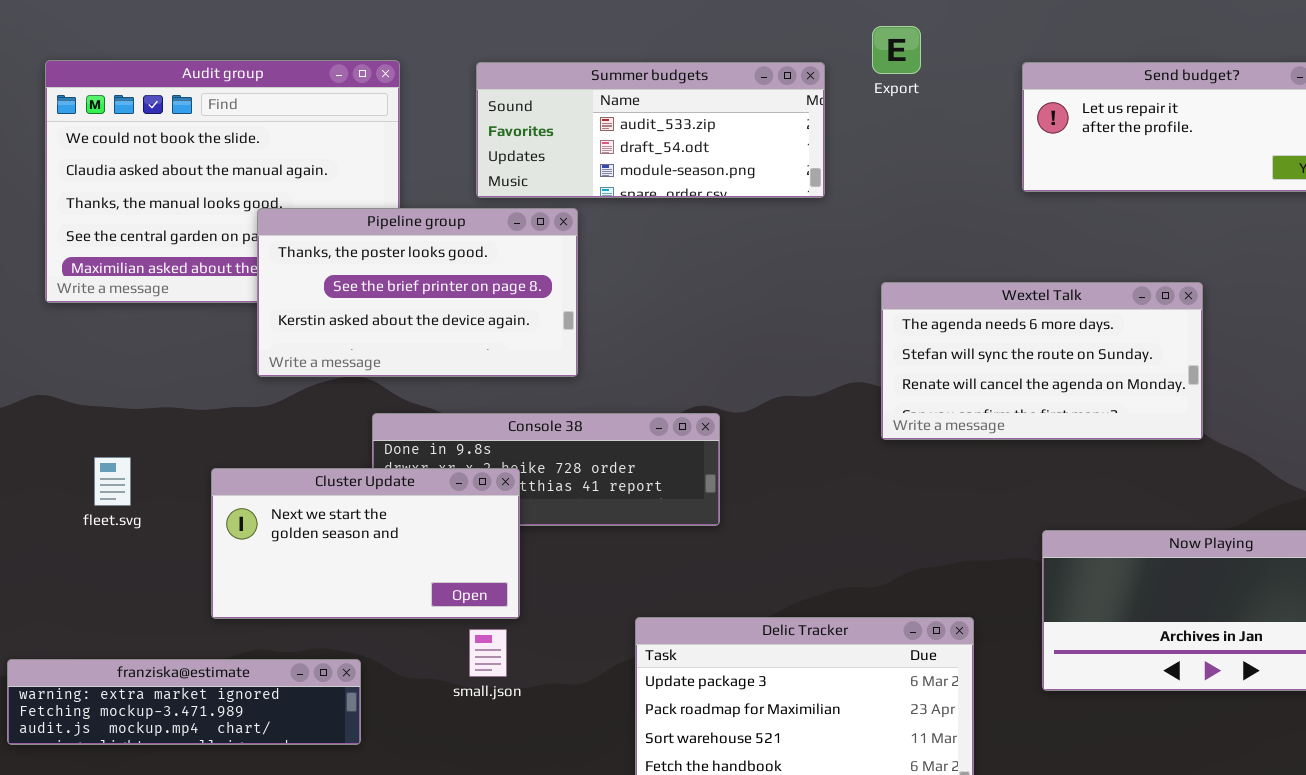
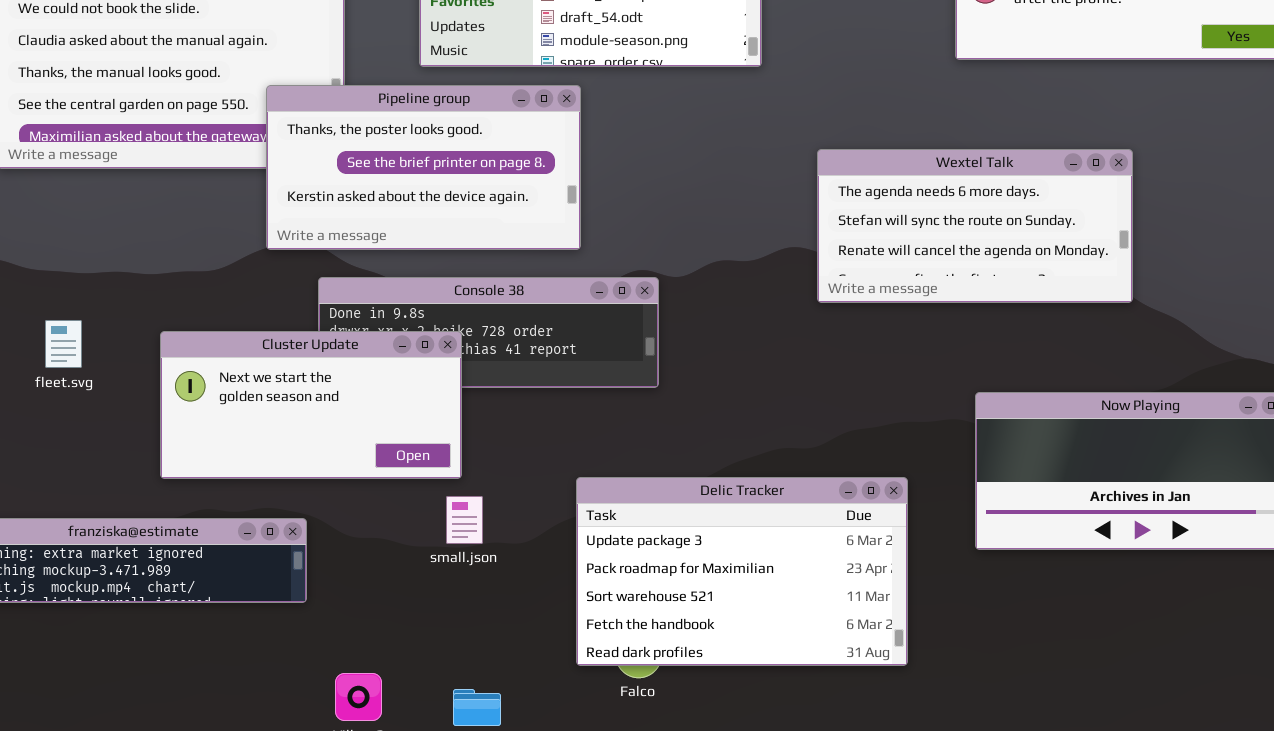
Pipeline group: [257,208,578,377] -> [266,85,581,250], moved
small.json: [469,629,507,677] -> [446,496,483,544], moved

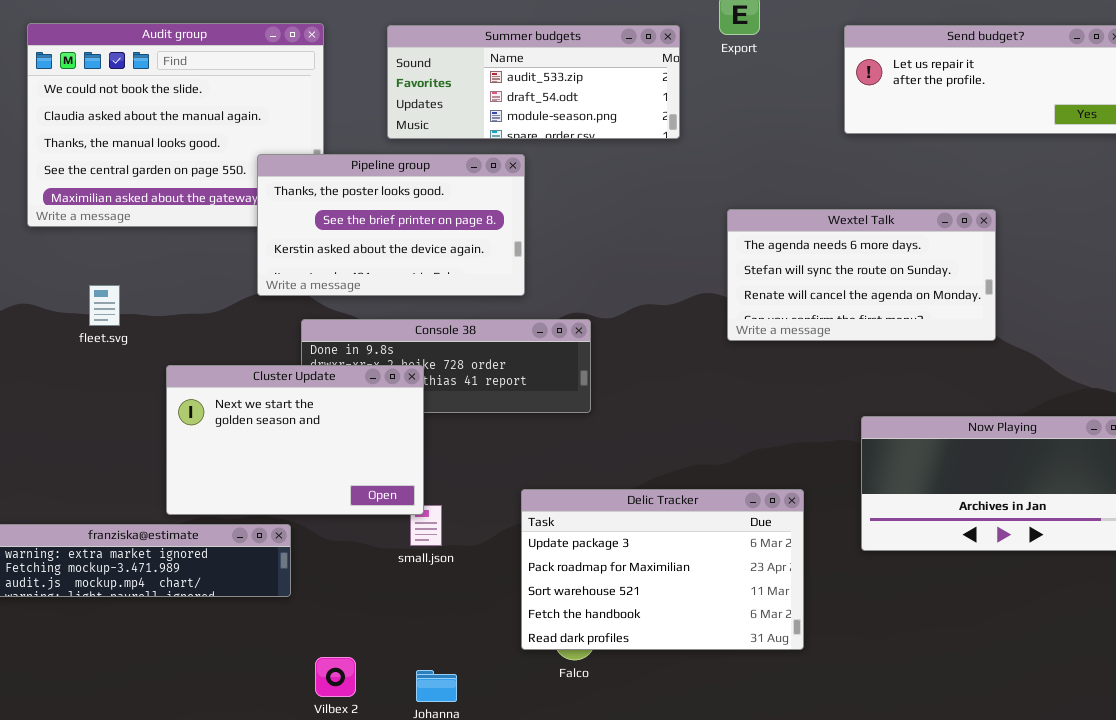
fleet.svg: [45,320,82,368] -> [89,285,120,326], moved
Cluster Update: [160,331,462,479] -> [166,365,424,515], resized

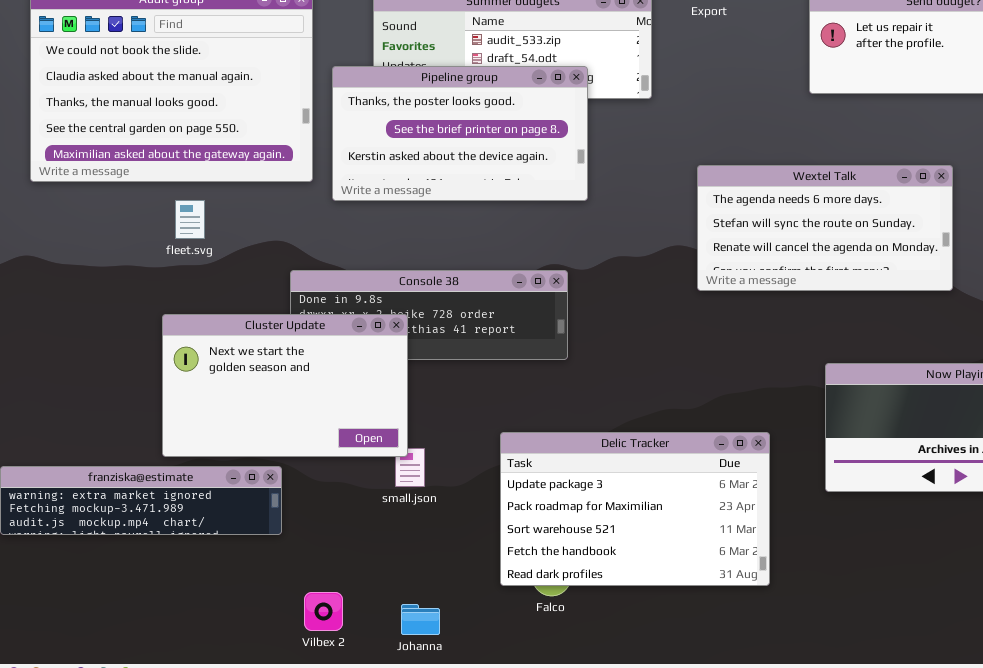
Pipeline group: [257,154,525,296] -> [332,66,588,201], moved
fleet.svg: [89,285,120,326] -> [175,200,205,239], moved

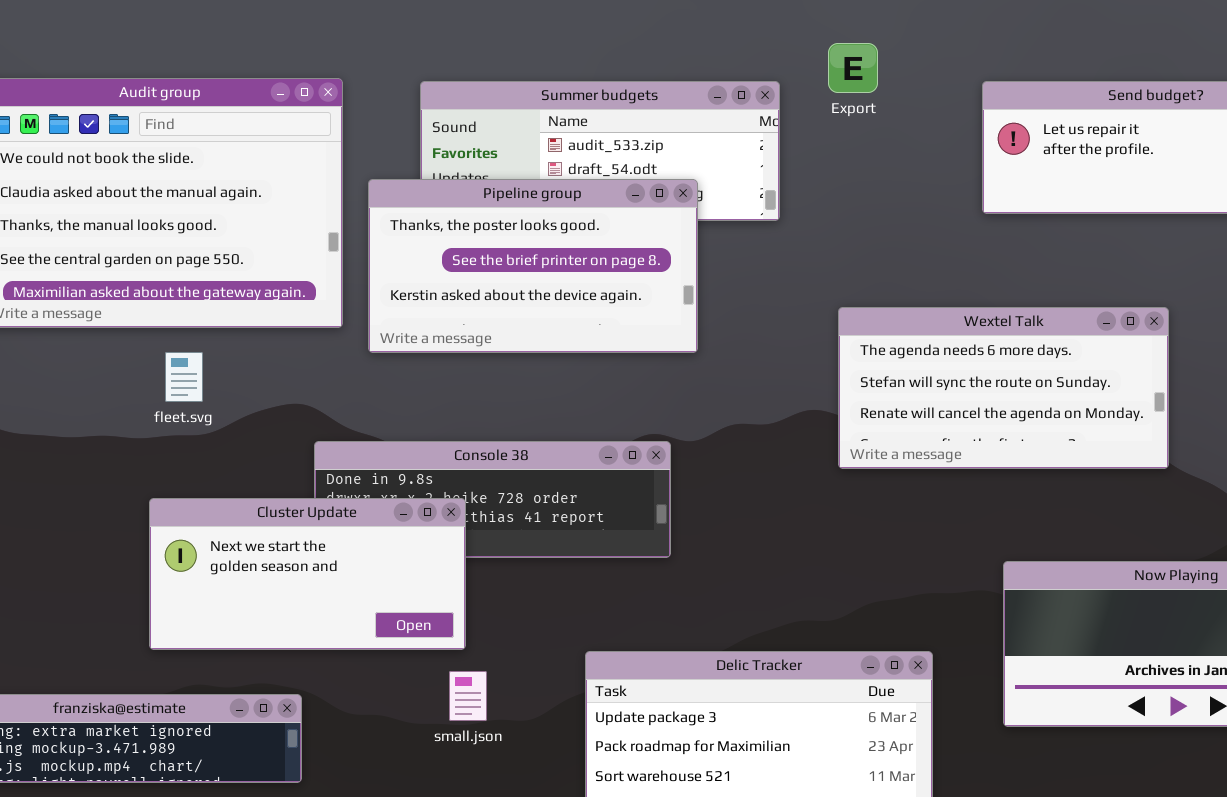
Cluster Update: [162,314,408,457] -> [149,498,466,650], resized

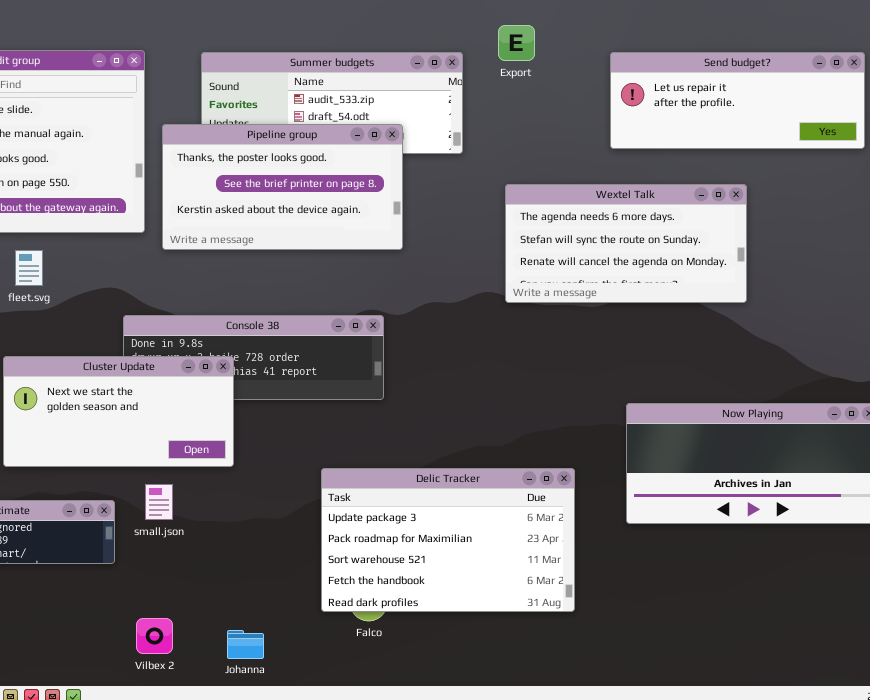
Wextel Talk: [838,307,1169,469] -> [505,184,747,303], moved
small.json: [449,671,487,721] -> [145,484,173,520], moved

